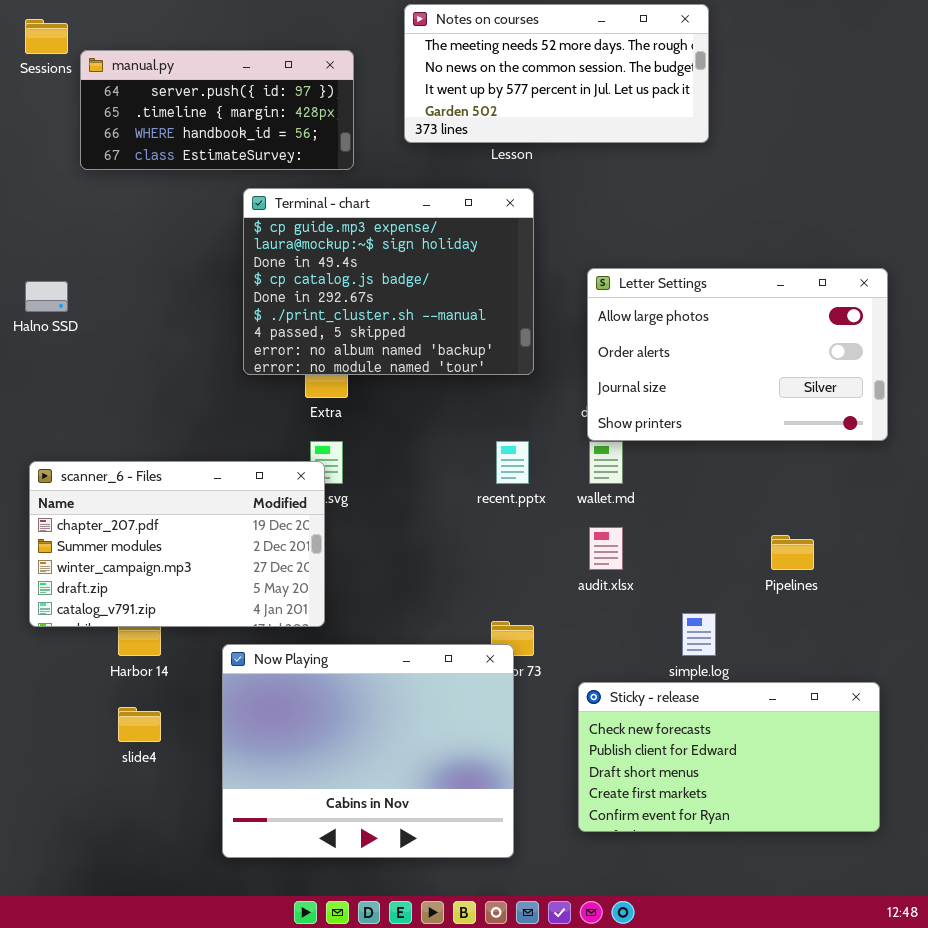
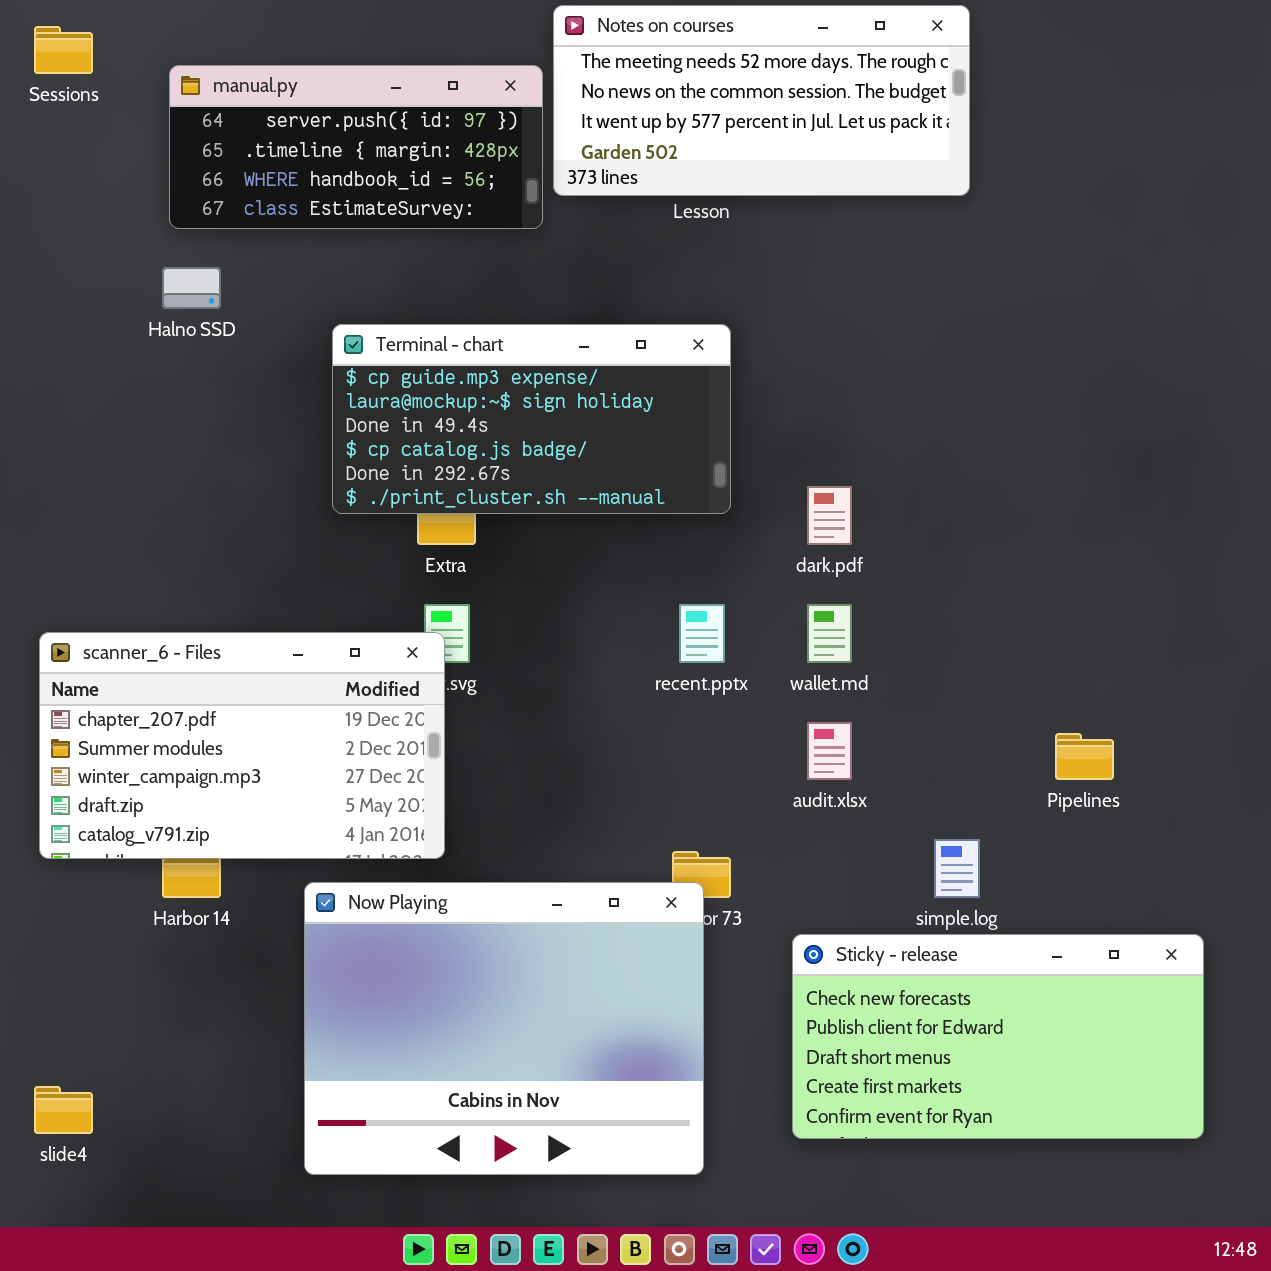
manual.py: [80,50,354,170] -> [169,65,543,229], moved
Terminal - chart: [243,188,534,375] -> [332,324,731,514], resized
Letter Settings: [587,268,888,441] -> none, closed
Halno SSD: [25,281,68,312] -> [162,267,221,309], moved
slide4: [118,707,161,742] -> [34,1086,93,1134], moved

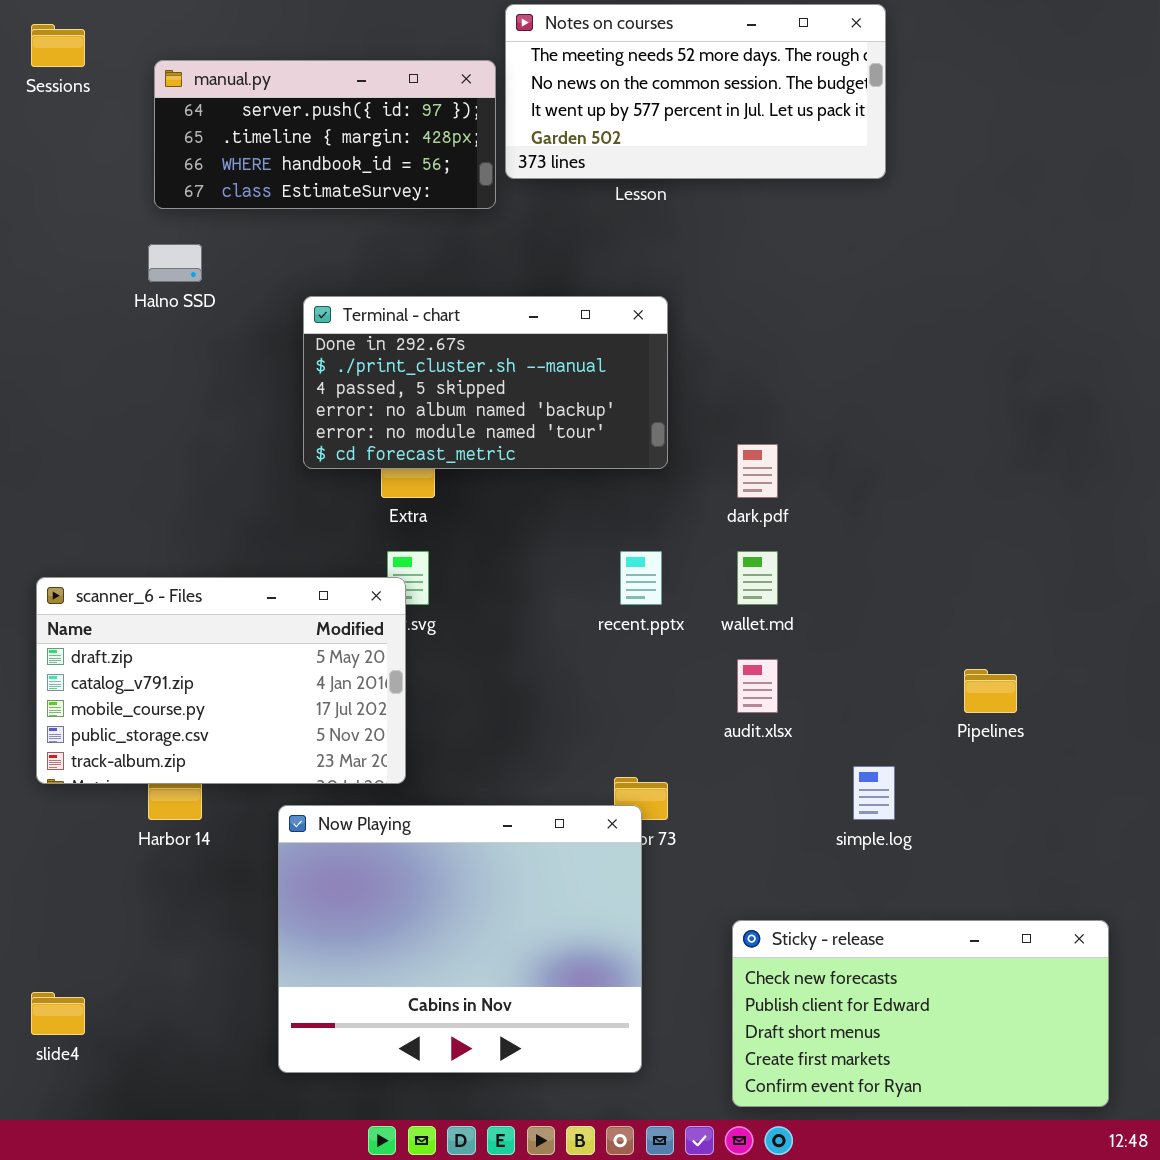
Terminal - chart: [332,324,731,514] -> [303,296,668,469], scrolled down 4 rows
scanner_6 - Files: [39,632,445,859] -> [36,577,406,784], scrolled down 3 rows
Sticky - release: [792,934,1204,1139] -> [732,920,1109,1107], moved

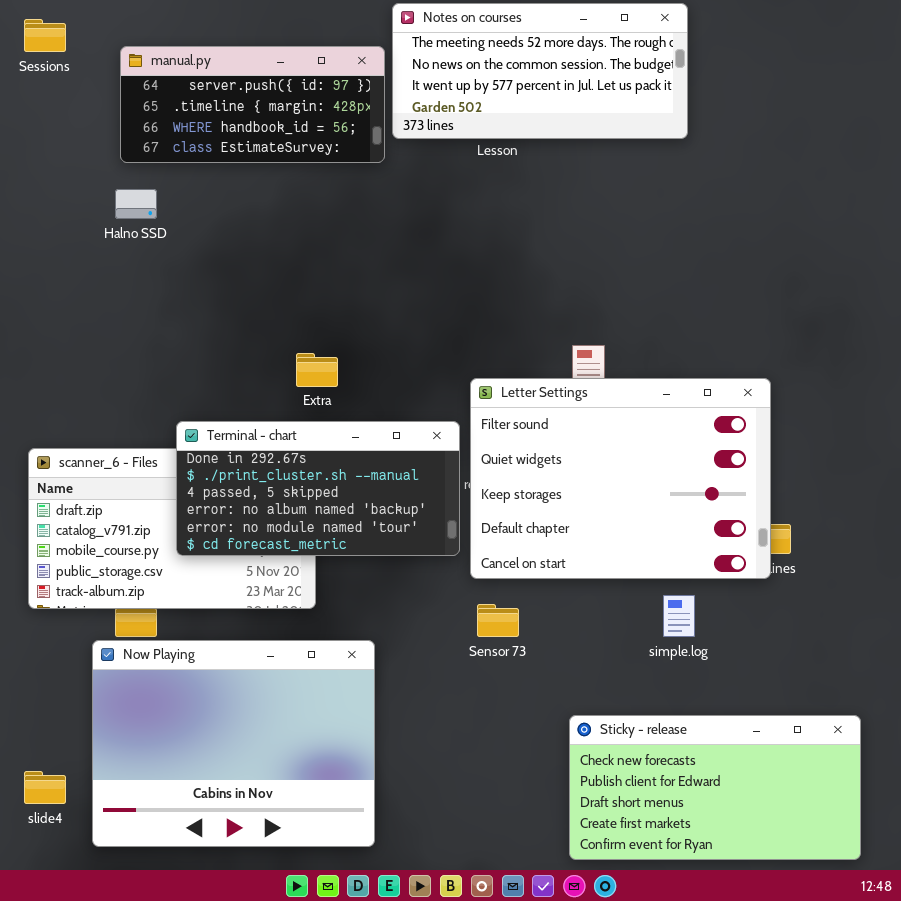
Terminal - chart: [303,296,668,469] -> [176,421,460,556], moved
Letter Settings: none -> [470,378,771,579], opened
Now Playing: [278,805,642,1073] -> [92,640,375,847], moved

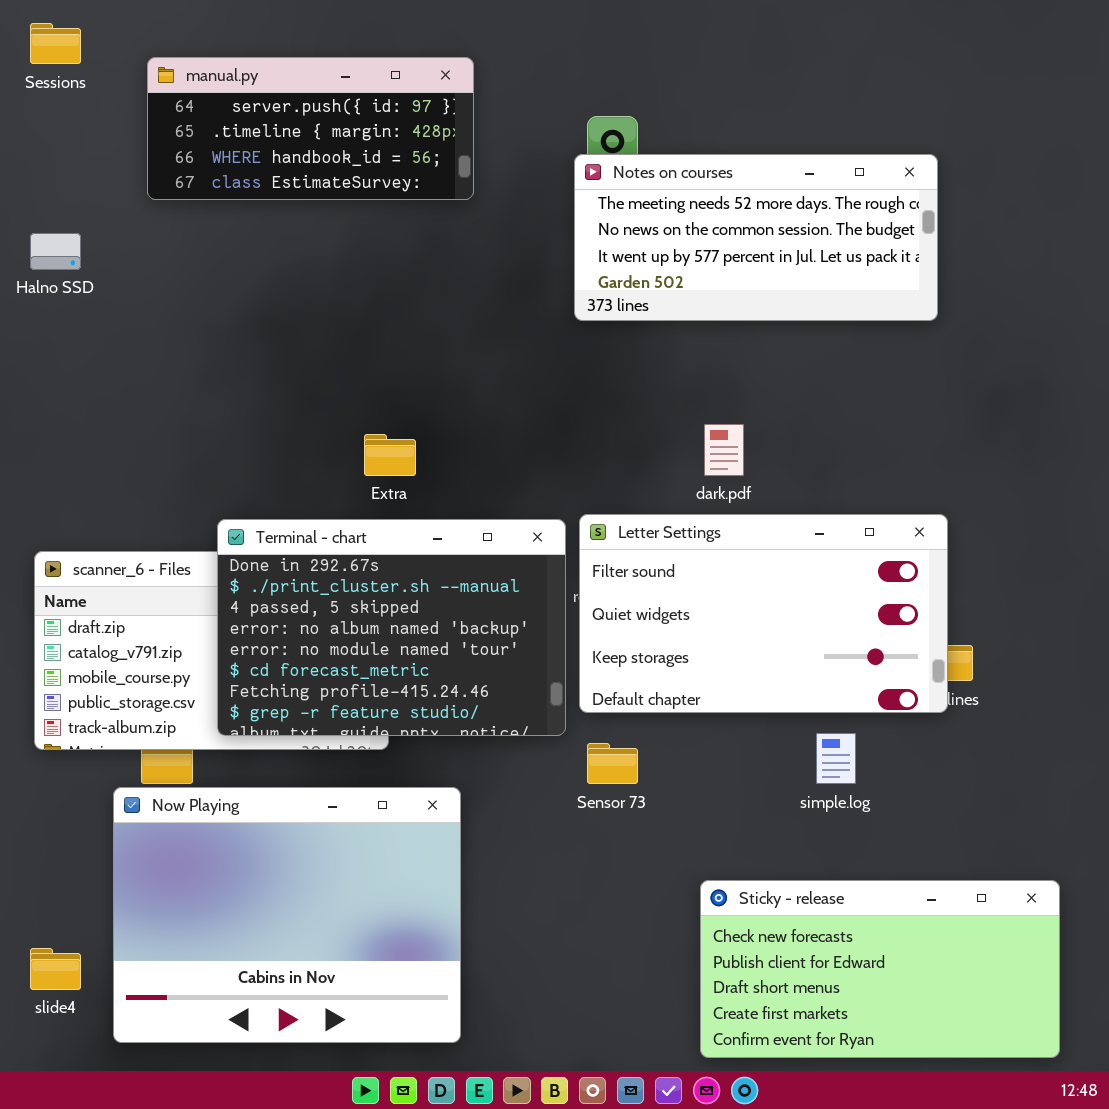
Notes on courses: [392,3,688,139] -> [574,154,938,321], moved
Halno SSD: [115,189,157,219] -> [30,233,81,270], moved
Letter Settings: [470,378,771,579] -> [579,514,948,713], resized
Terminal - chart: [176,421,460,556] -> [217,519,566,736], resized

